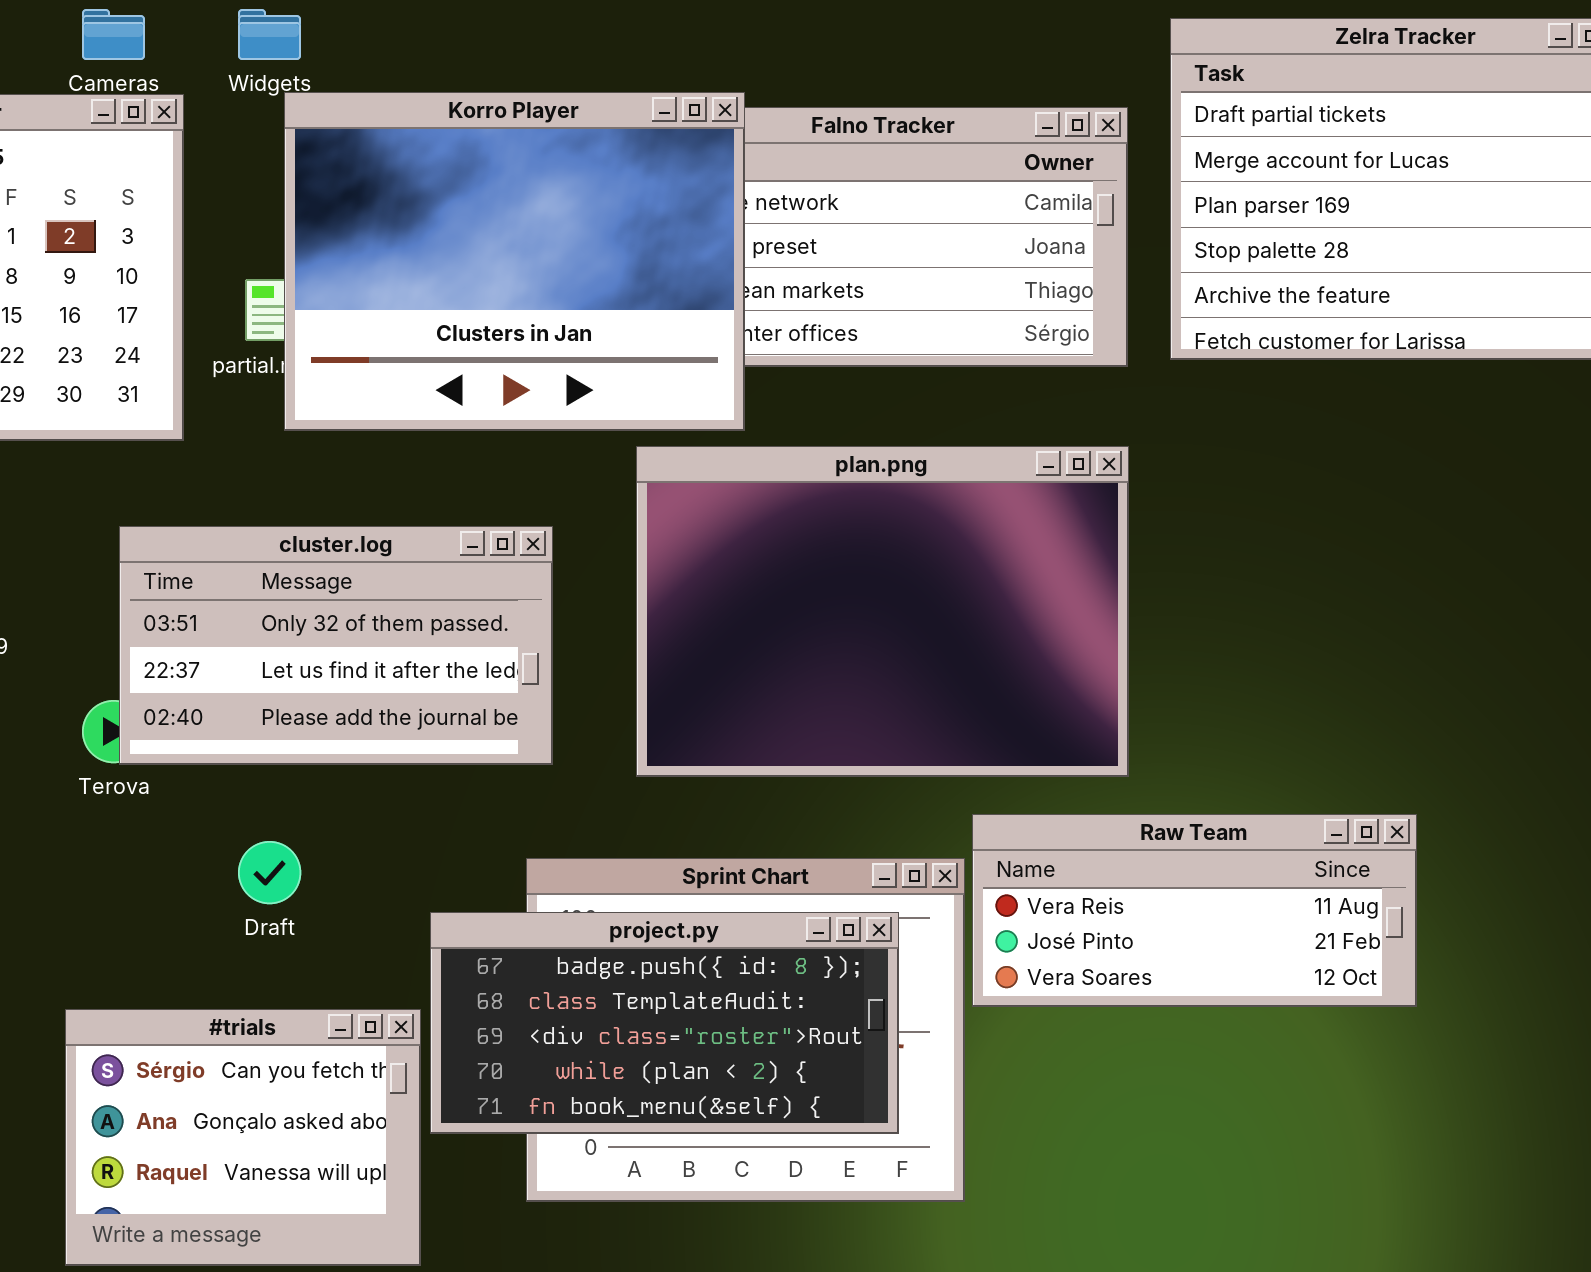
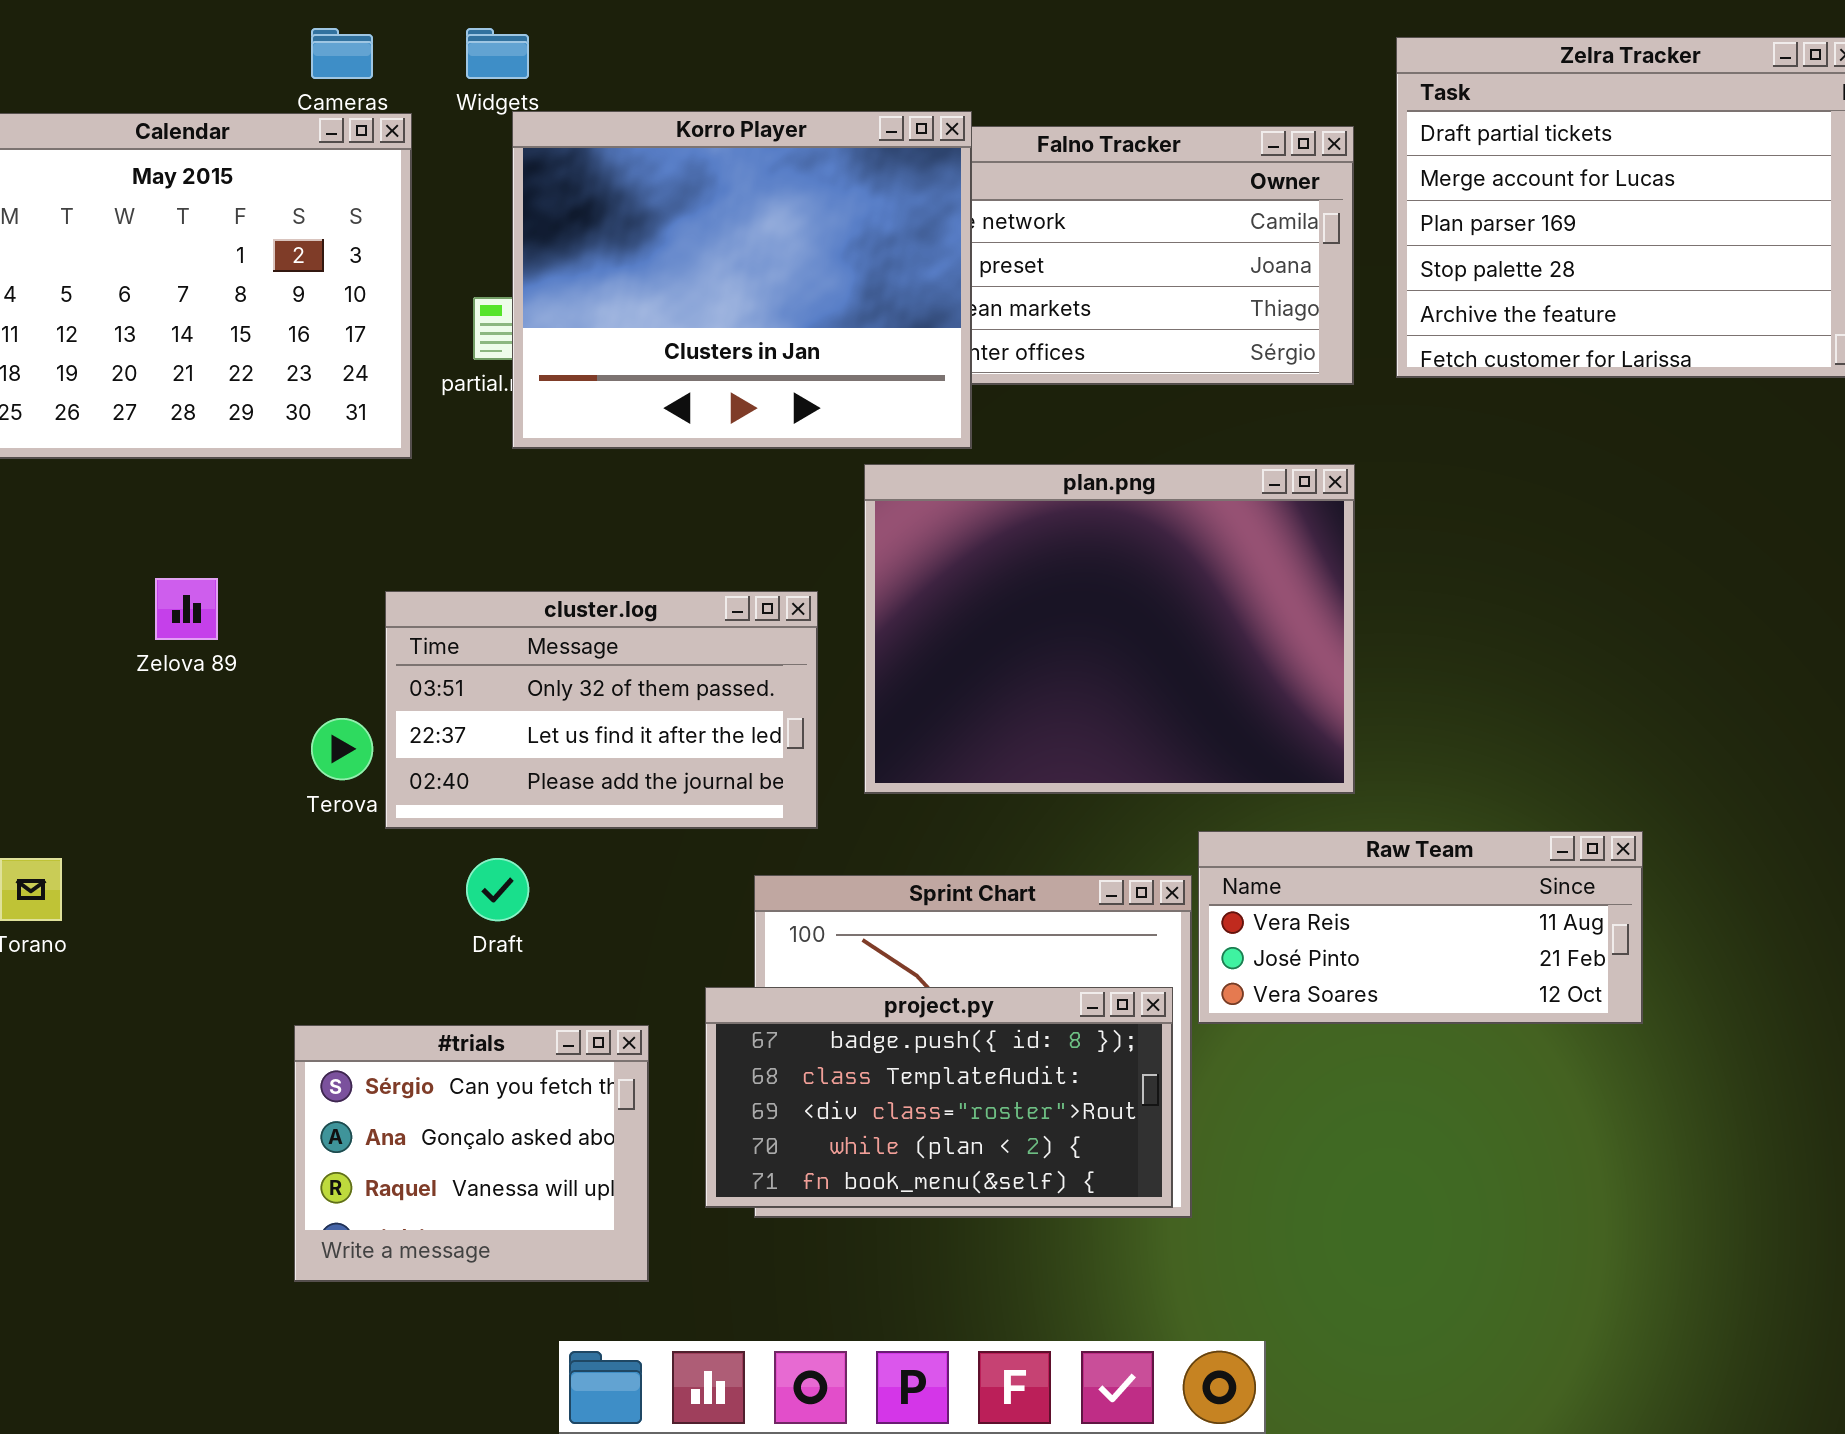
cluster.log: [119,526,553,765] -> [385,591,818,829], moved
project.py: [430,912,899,1134] -> [705,987,1173,1208], moved

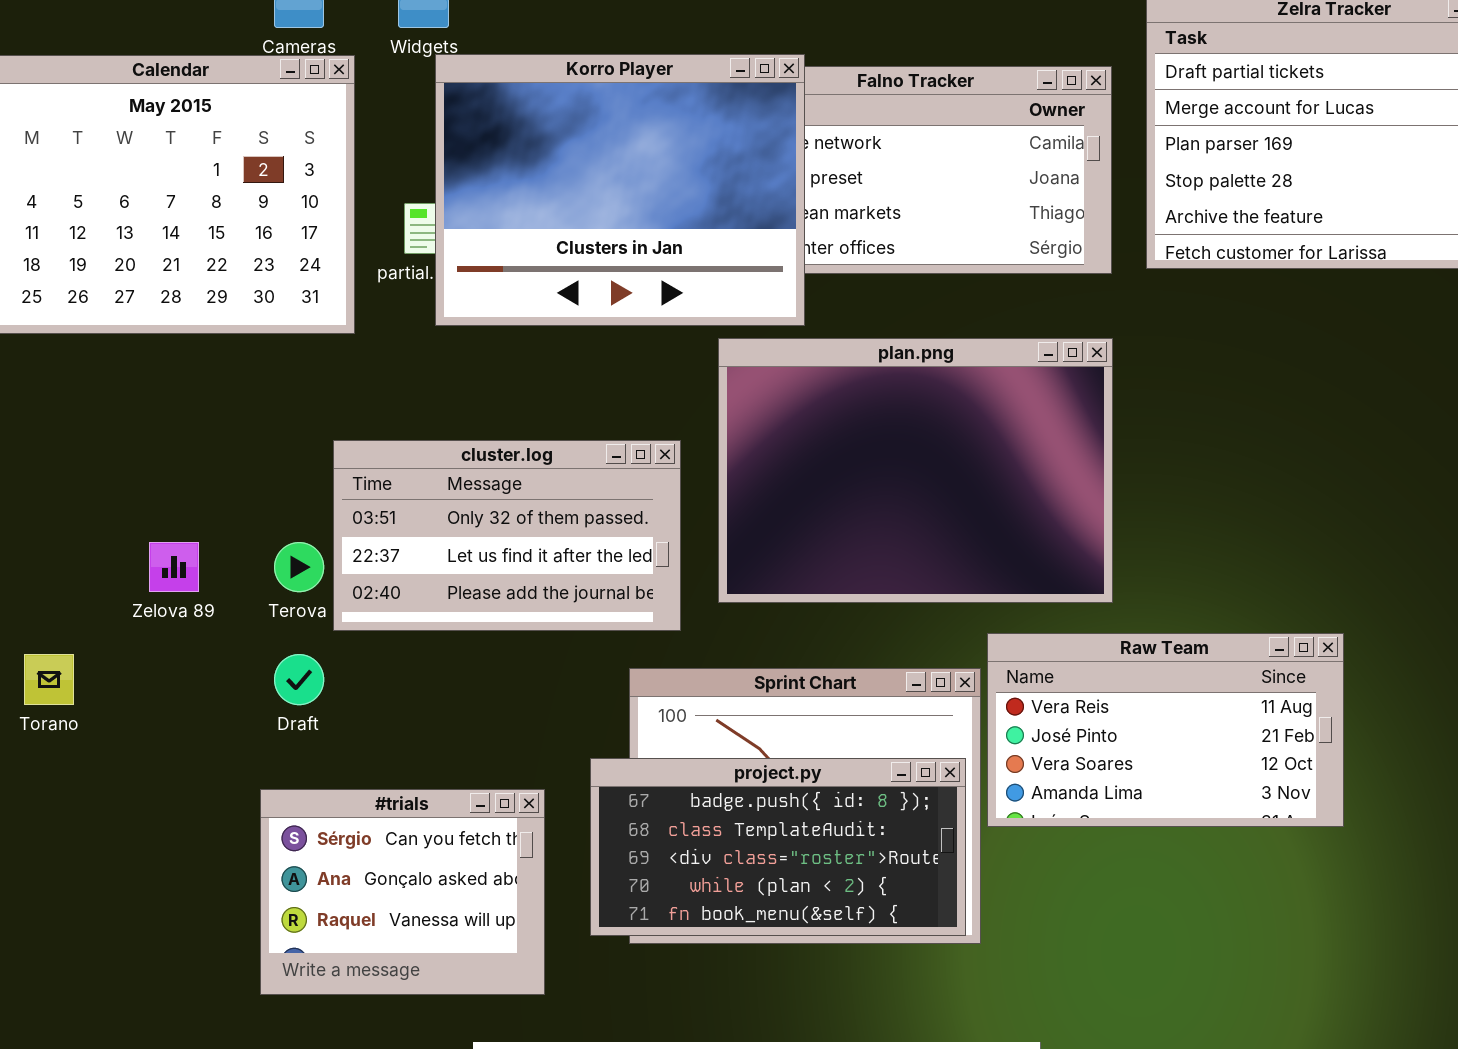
Zelova 89: [155,578,218,640] -> [149,542,199,592], moved
Raw Team: [1198,831,1643,1024] -> [987,633,1344,827], resized
Draft: [466,858,529,921] -> [274,654,324,705], moved

